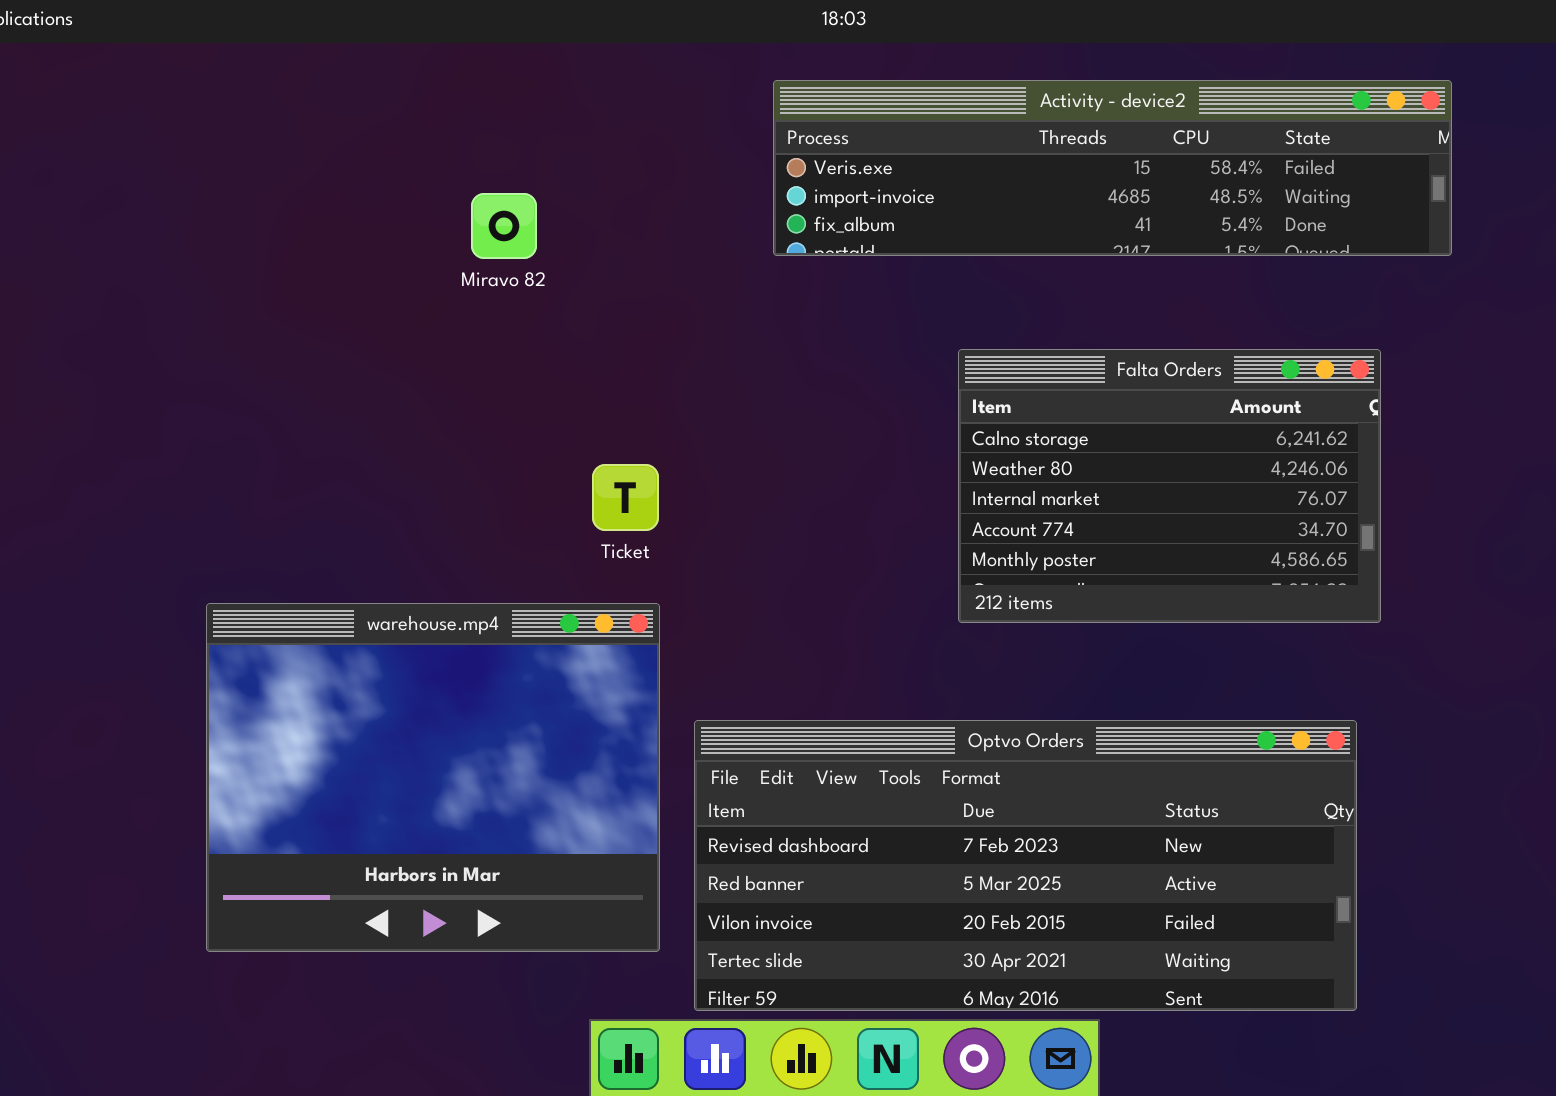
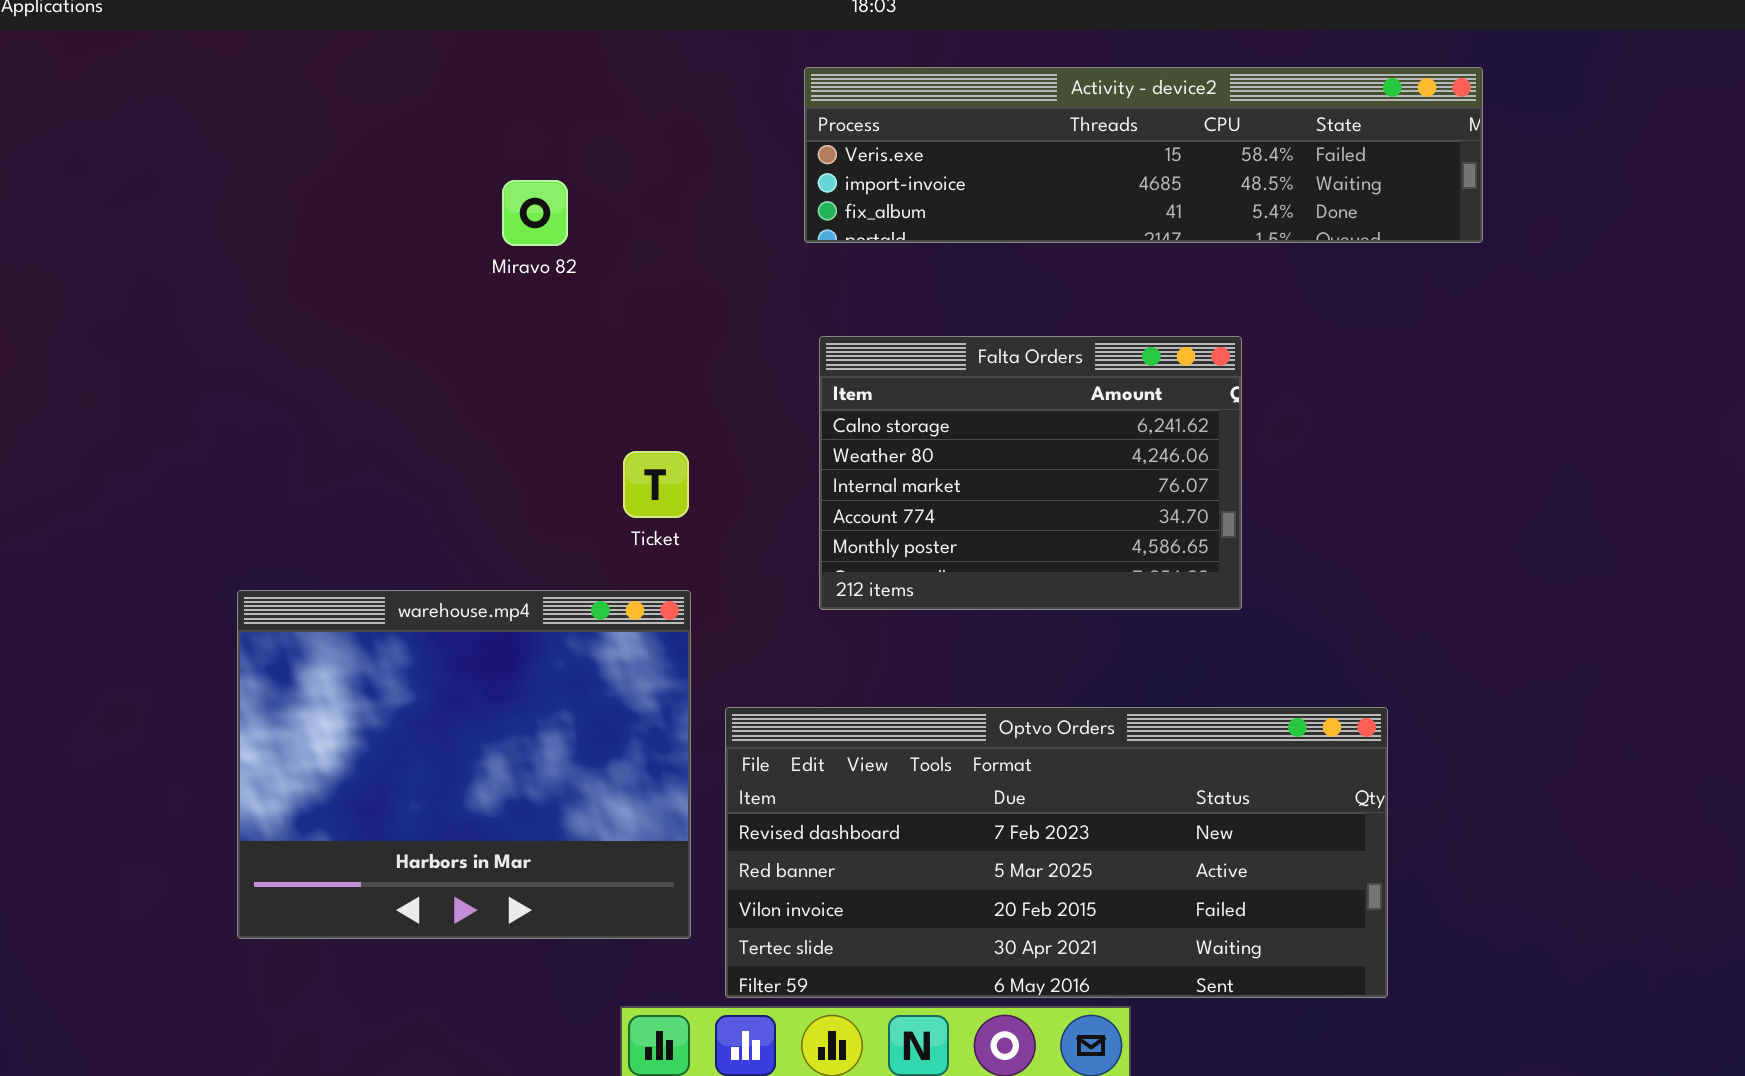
Falta Orders: [958,349,1381,623] -> [819,336,1242,610], moved

